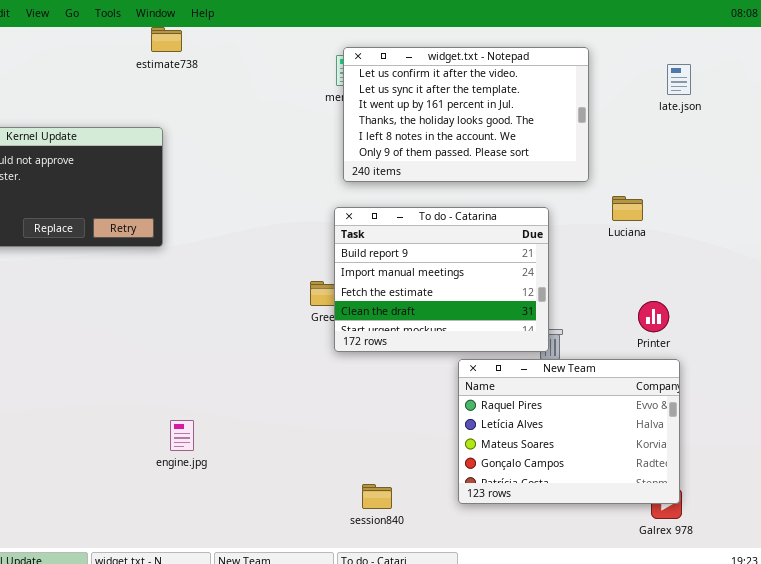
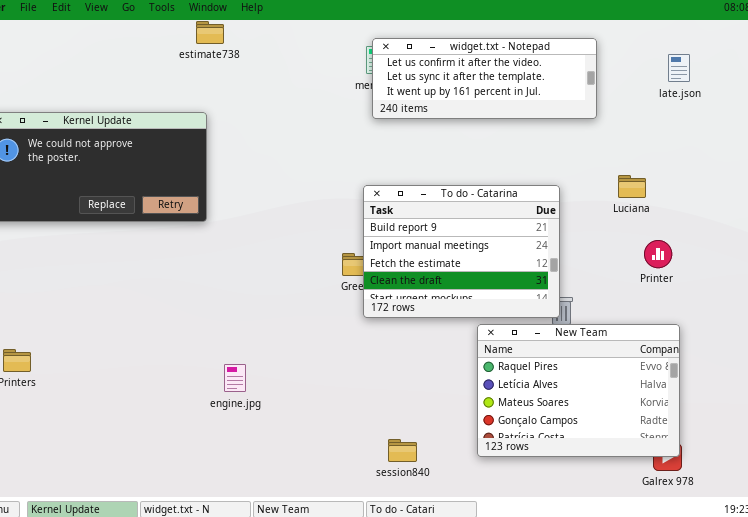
widget.txt - Notepad: [343,47,589,182] -> [372,38,597,119], resized
Printer: [638,301,669,332] -> [644,240,672,268], moved
engine.jpg: [170,420,194,451] -> [224,364,246,392], moved

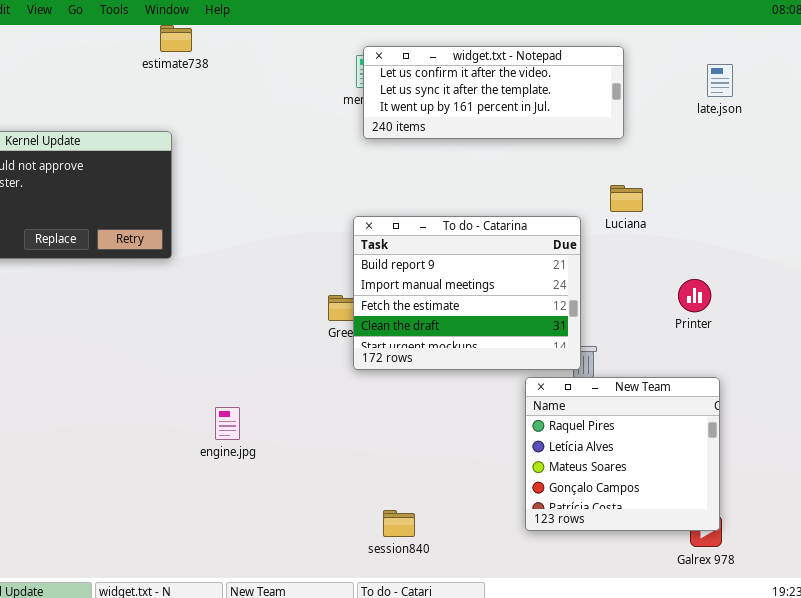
Luciana: [618,175,646,198] -> [610,185,643,212], moved
New Team: [477,324,680,457] -> [525,377,720,531], resized
engine.jpg: [224,364,246,392] -> [215,407,240,440], moved

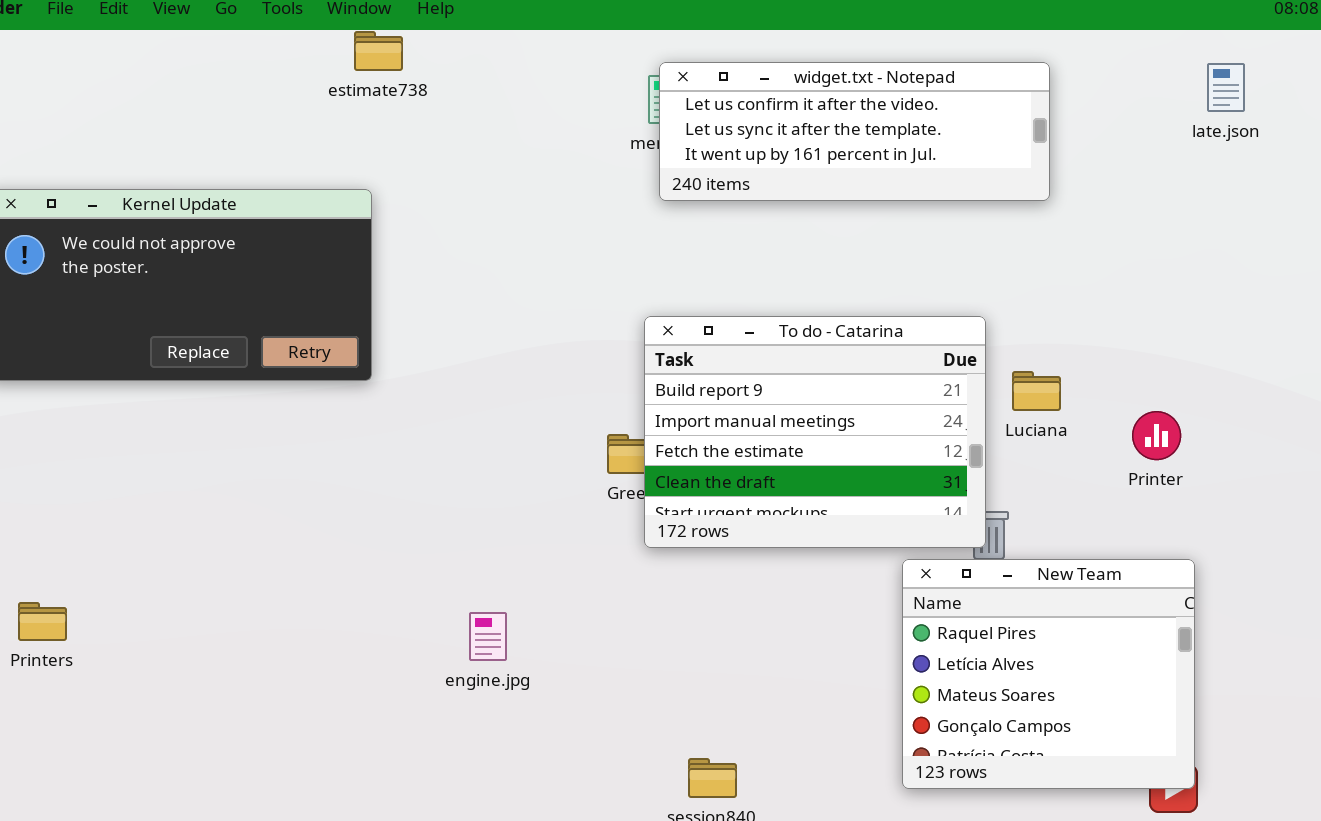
late.json: [707,64,733,97] -> [1207,63,1245,112], moved
Luciana: [610,185,643,212] -> [1012,371,1061,411], moved
engine.jpg: [215,407,240,440] -> [469,612,507,661], moved

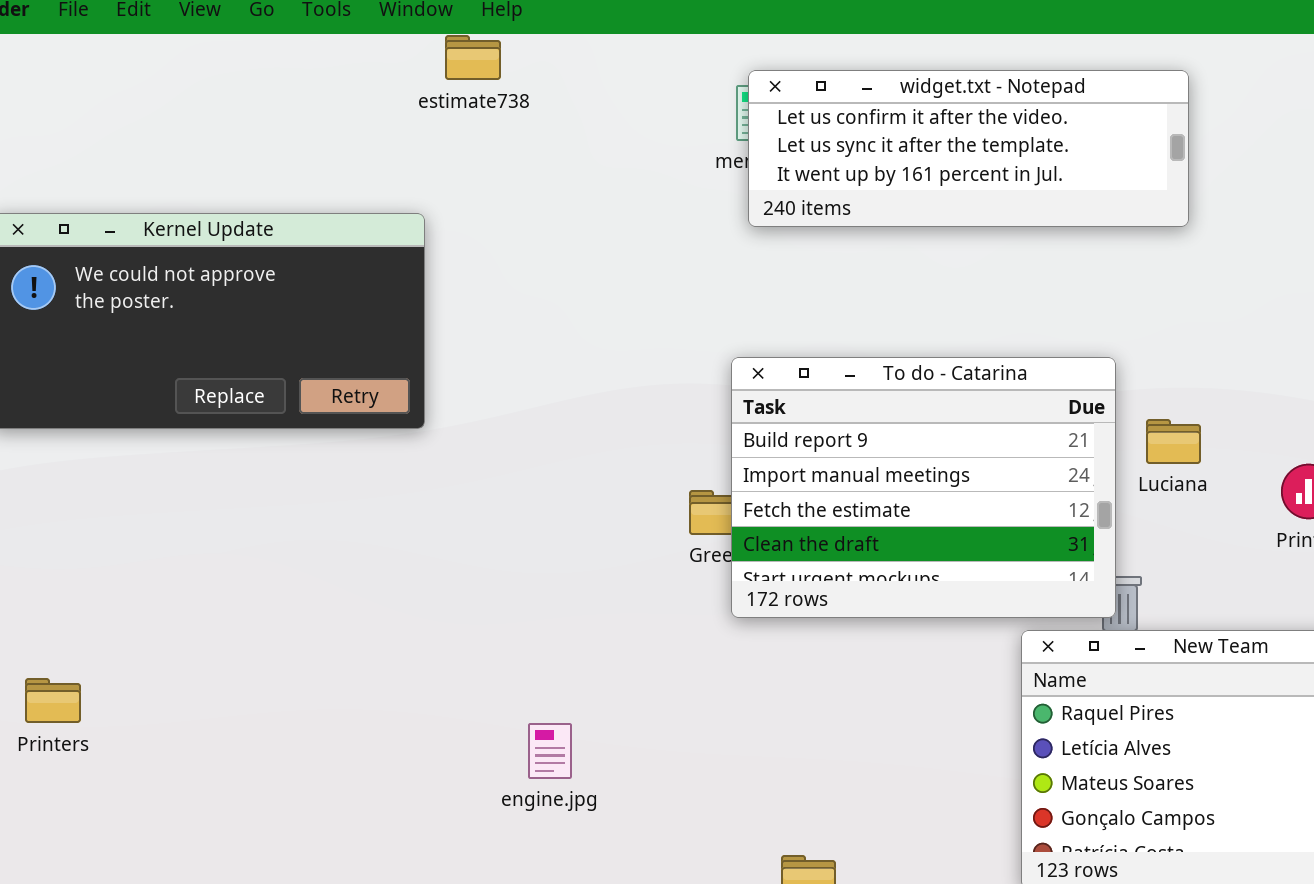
estimate738: [354,31,403,71] -> [445,35,501,80], moved
engine.jpg: [469,612,507,661] -> [528,723,572,779], moved

